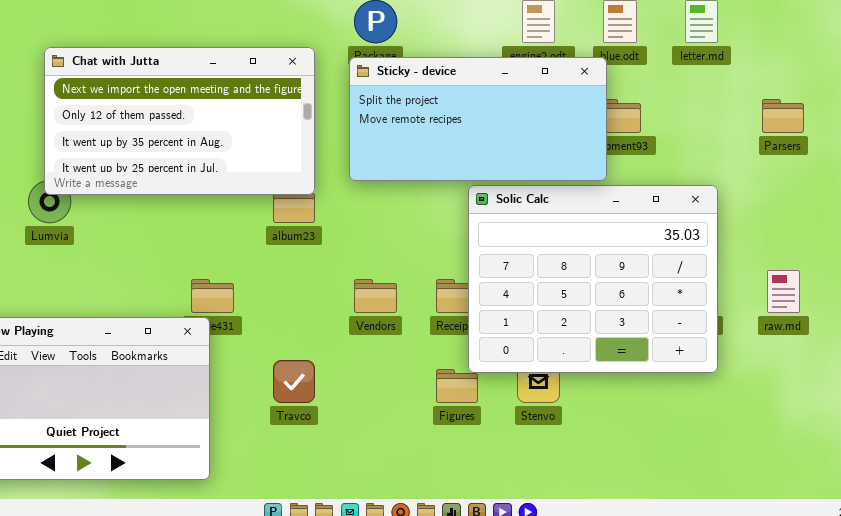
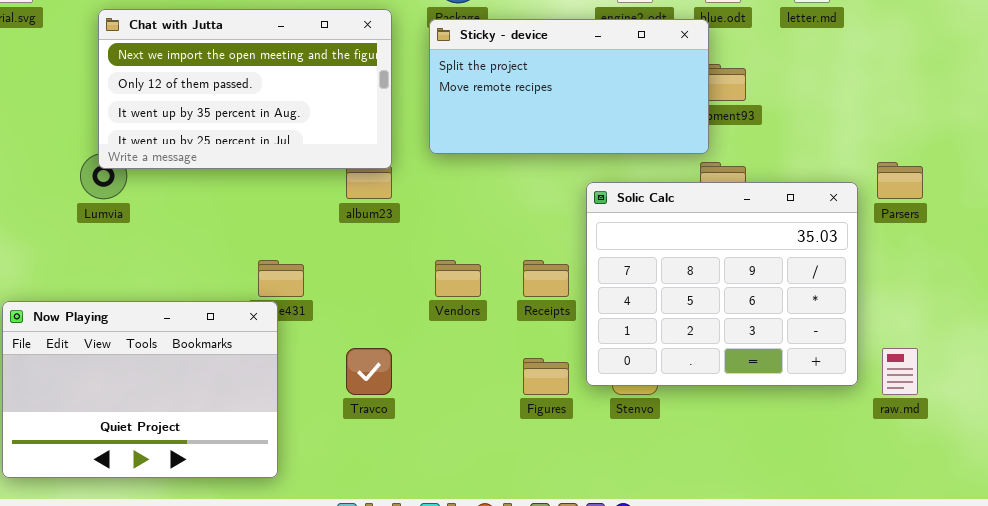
Parsers: [762,99,804,133] -> [877,162,923,199], moved
Solic Calc: [468,185,718,373] -> [586,182,858,386], moved
raw.md: [767,270,800,313] -> [882,348,918,395], moved

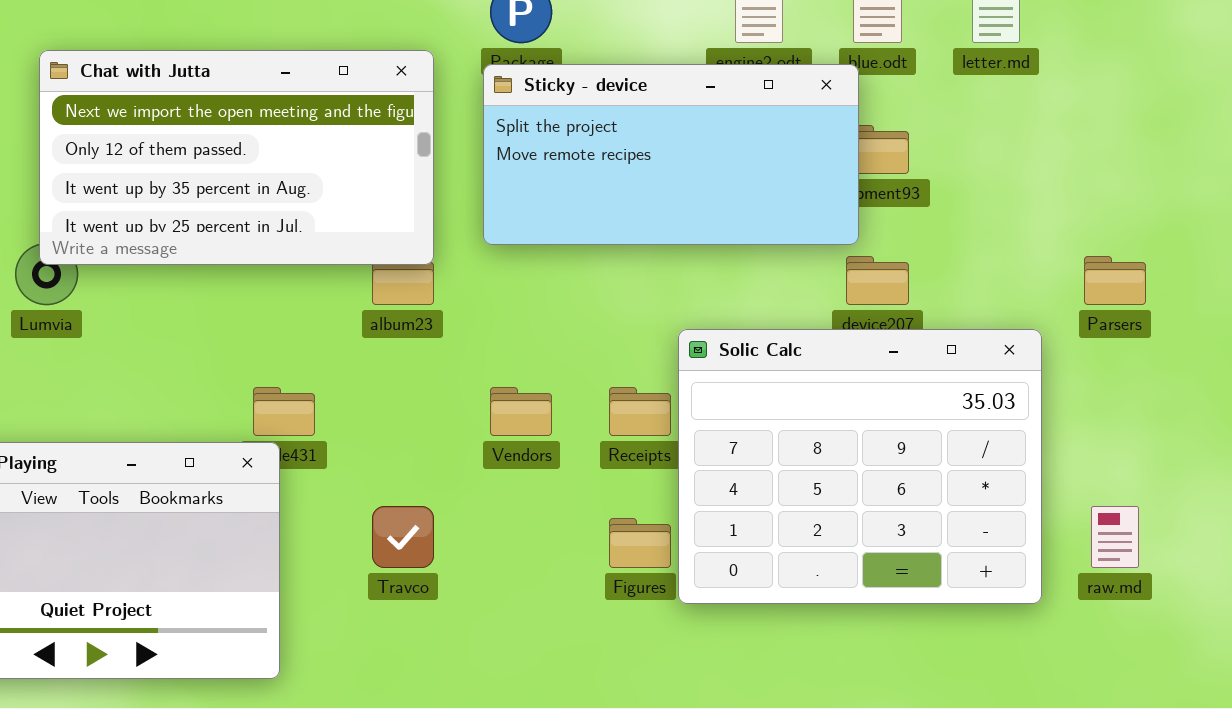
Solic Calc: [586,182,858,386] -> [678,329,1042,604], moved

